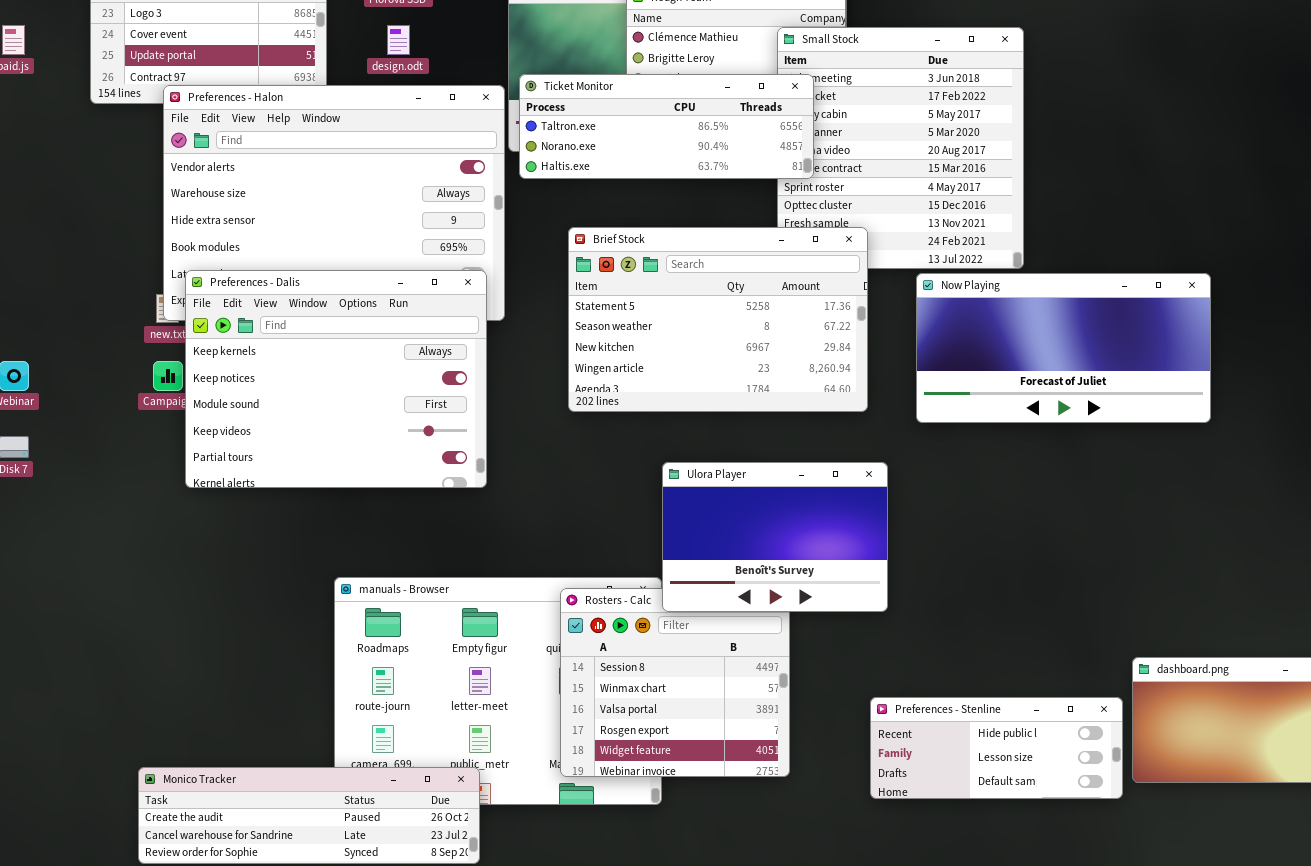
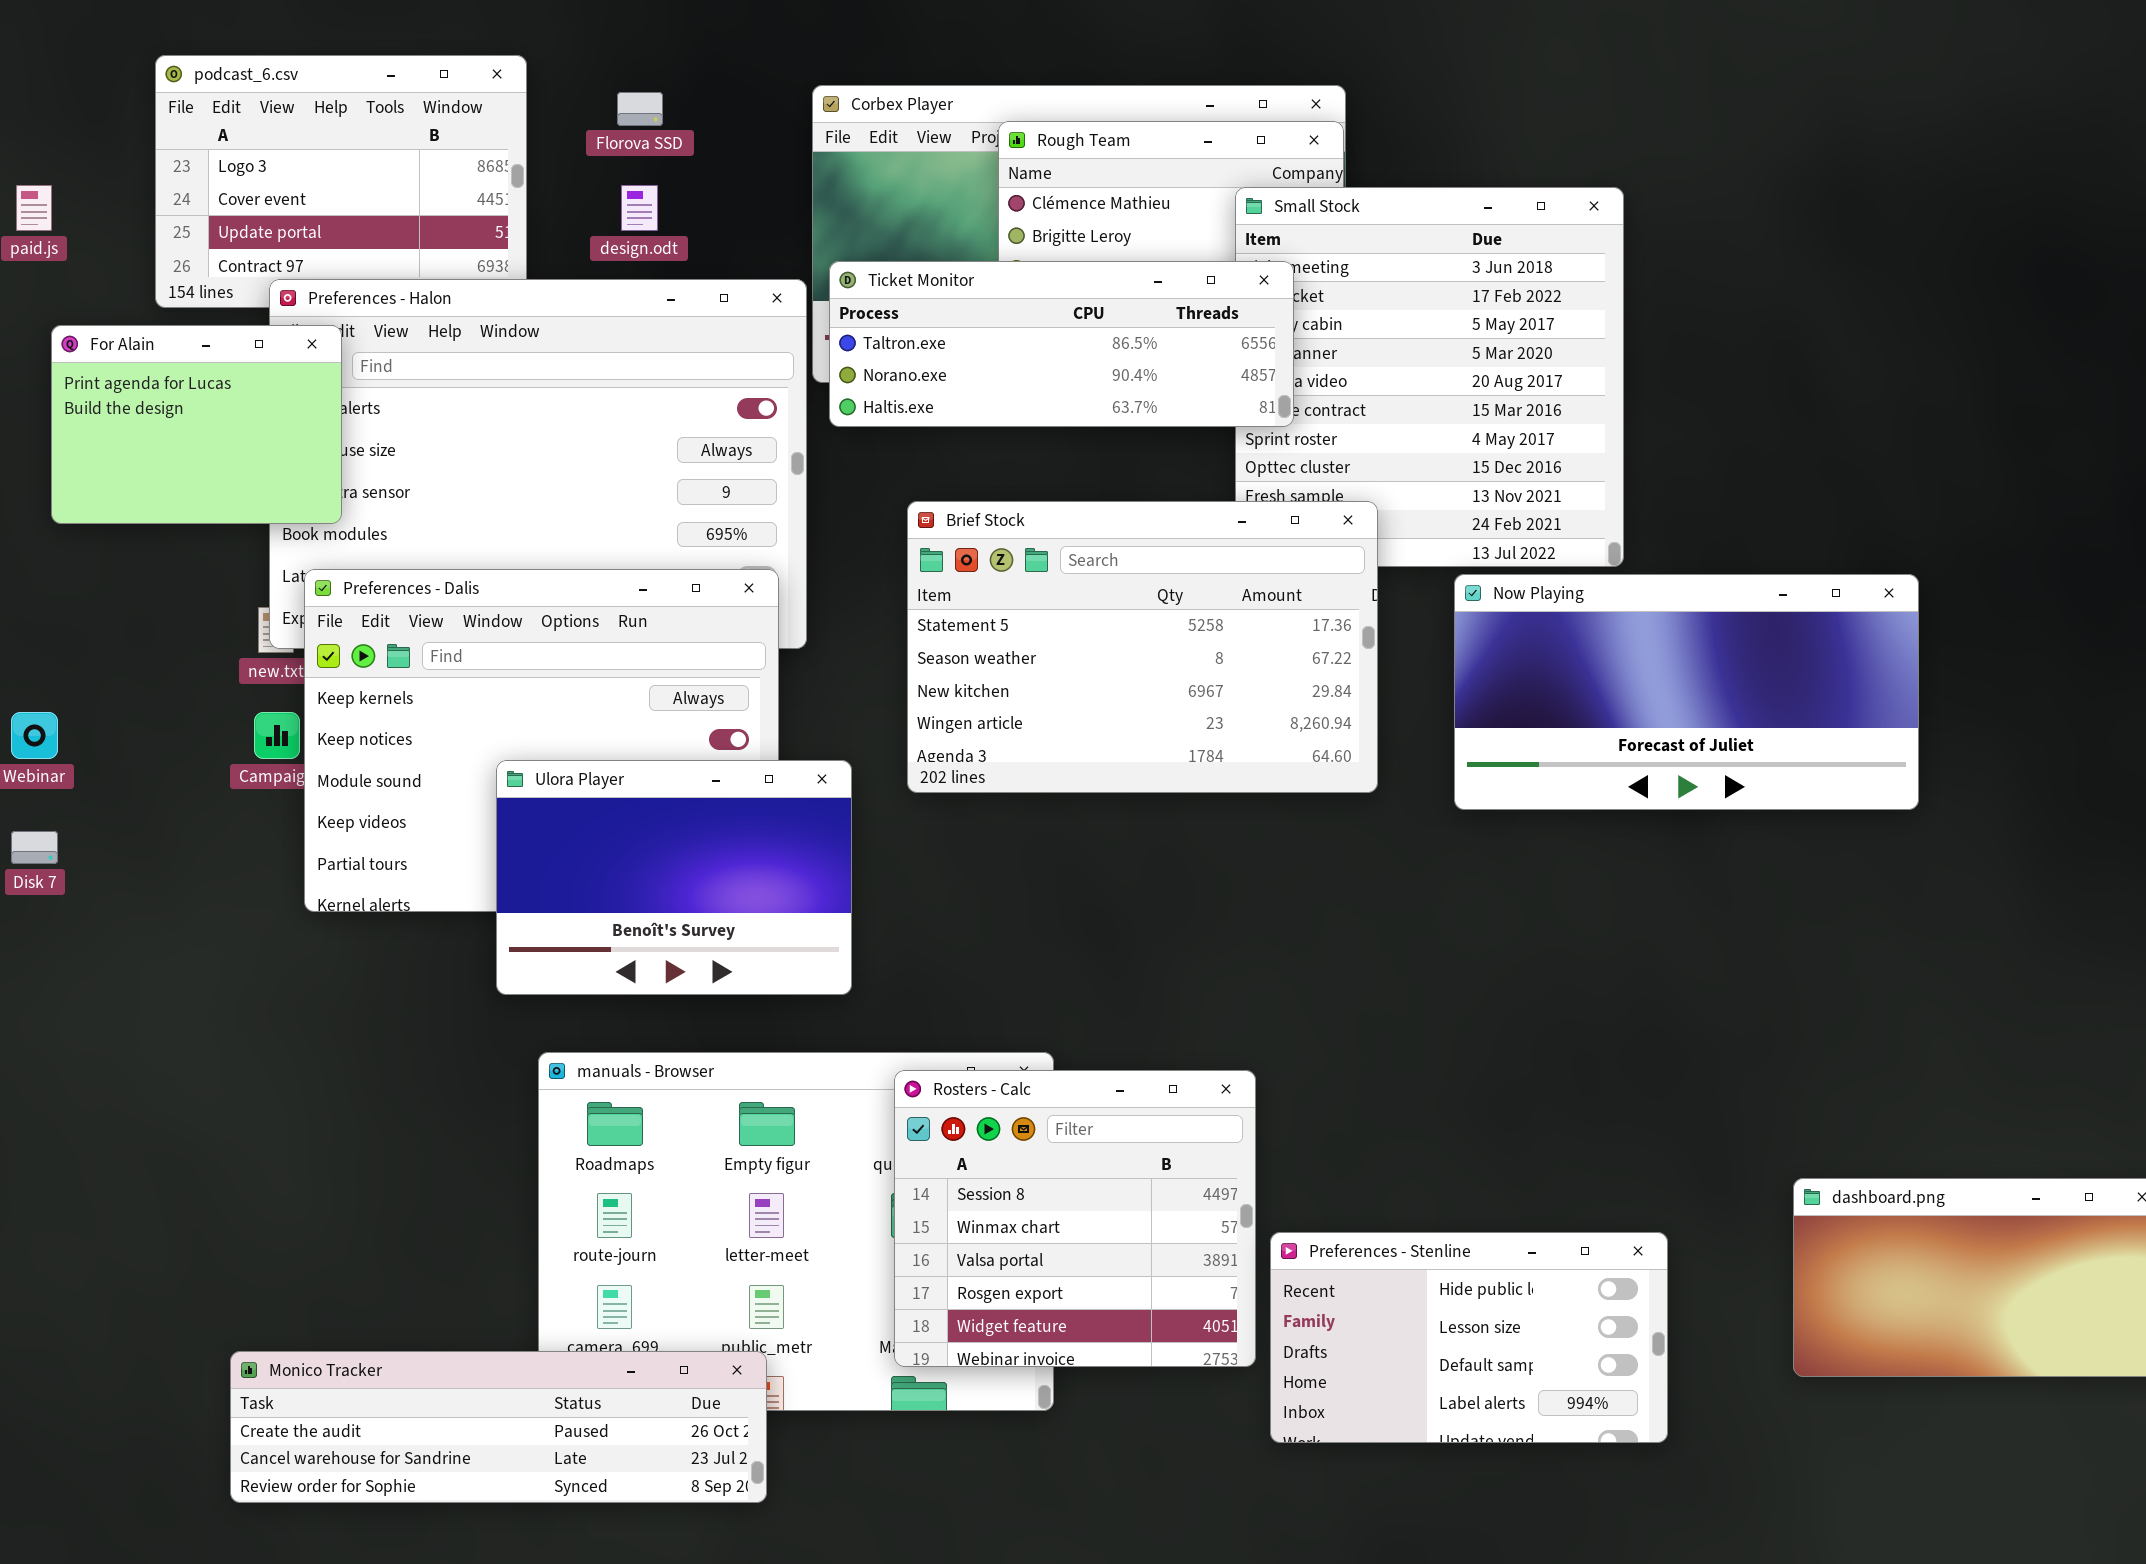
For Alain: none -> [51,325,342,524], opened
Ulora Player: [662,462,888,612] -> [496,760,852,995], moved
Preferences - Stenline: [870,697,1123,799] -> [1270,1232,1668,1443], moved, resized

